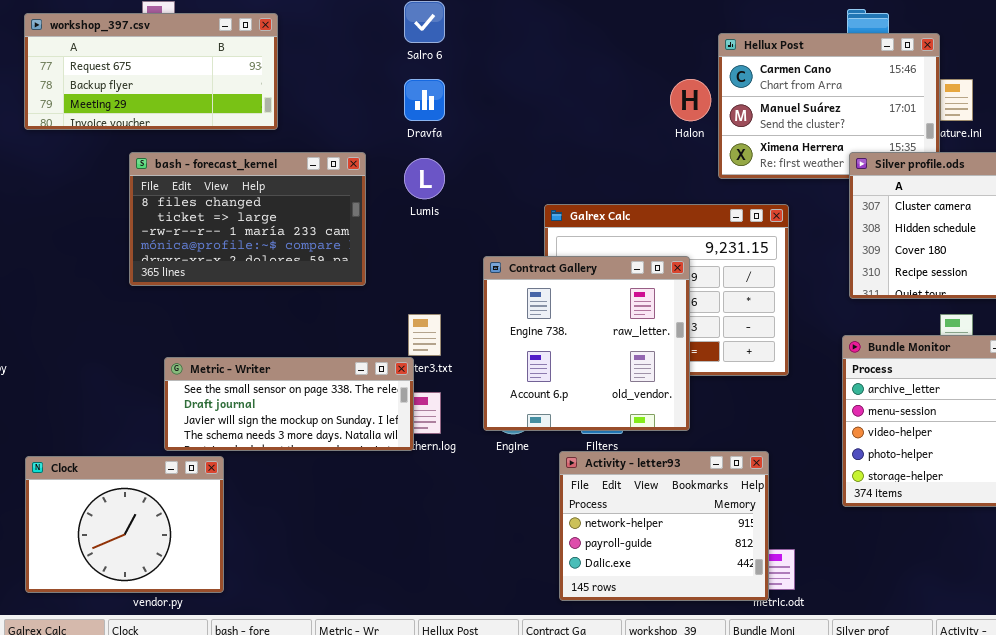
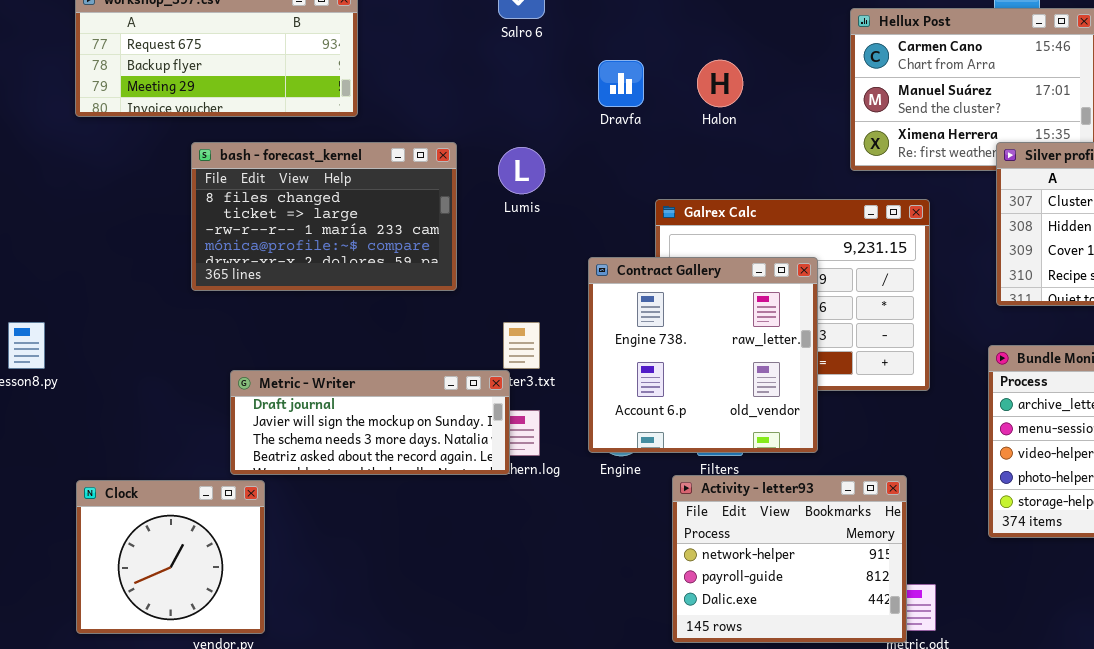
Dravfa: [404,79,445,121] -> [598,60,644,107], moved
Halon: [670,79,711,121] -> [697,60,743,107], moved
Metric - Writer: [164,357,414,451] -> [230,370,510,475], scrolled down 1 row
Clock: [25,456,224,593] -> [76,480,265,634], resized

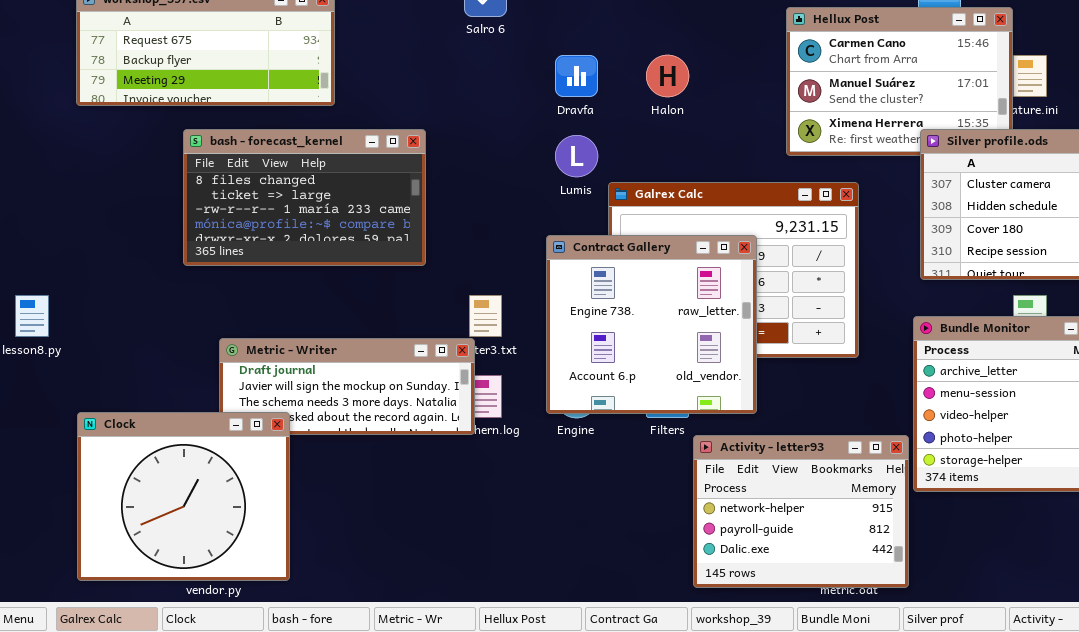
Lumis: [498,147,545,194] -> [555,135,598,177], moved
Activity - letter93: [672,475,907,643] -> [693,435,909,588], moved
Clock: [76,480,265,634] -> [77,412,290,581], resized

